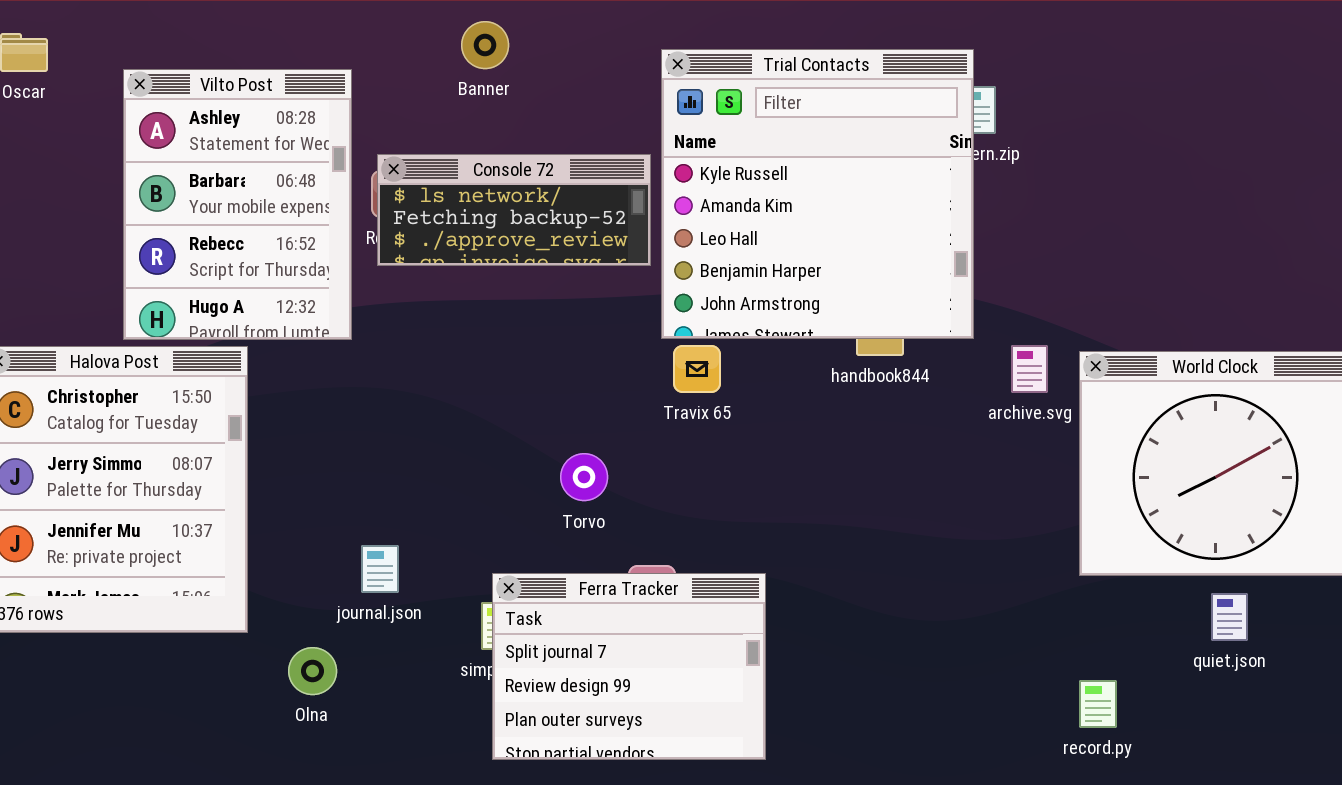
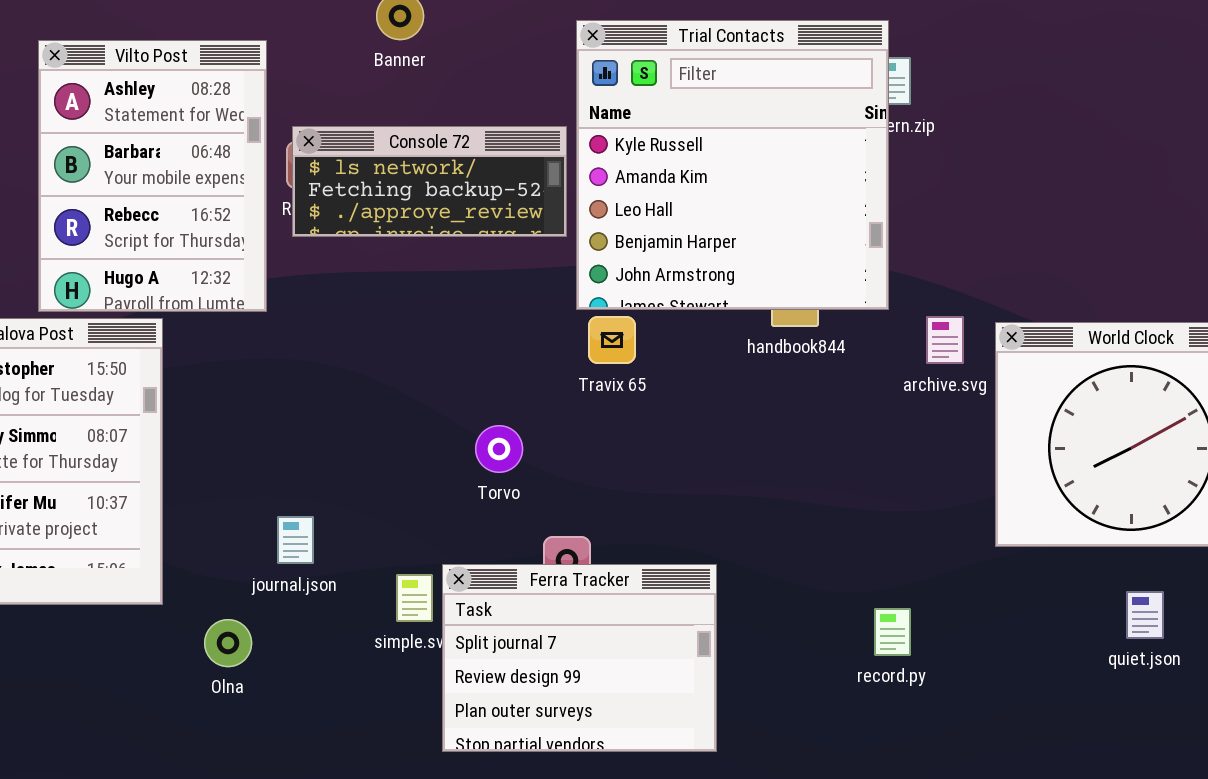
Ferra Tracker: [492,573,766,760] -> [442,564,717,752], moved
quiet.json: [1211,593,1248,641] -> [1126,591,1164,639], moved
record.py: [1079,680,1117,728] -> [874,608,911,656], moved

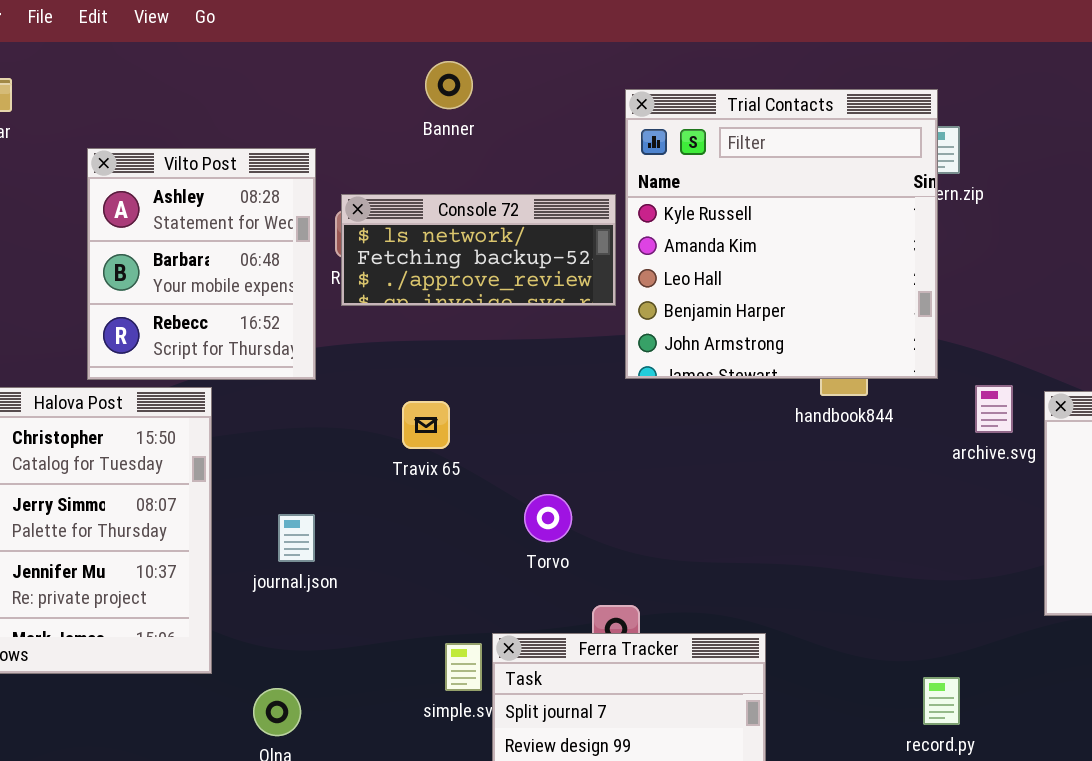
Vilto Post: [38,40,267,312] -> [87,148,316,380], resized
Travix 65: [588,316,636,364] -> [402,401,450,449], moved
journal.json: [277,516,314,564] -> [278,514,315,562], moved

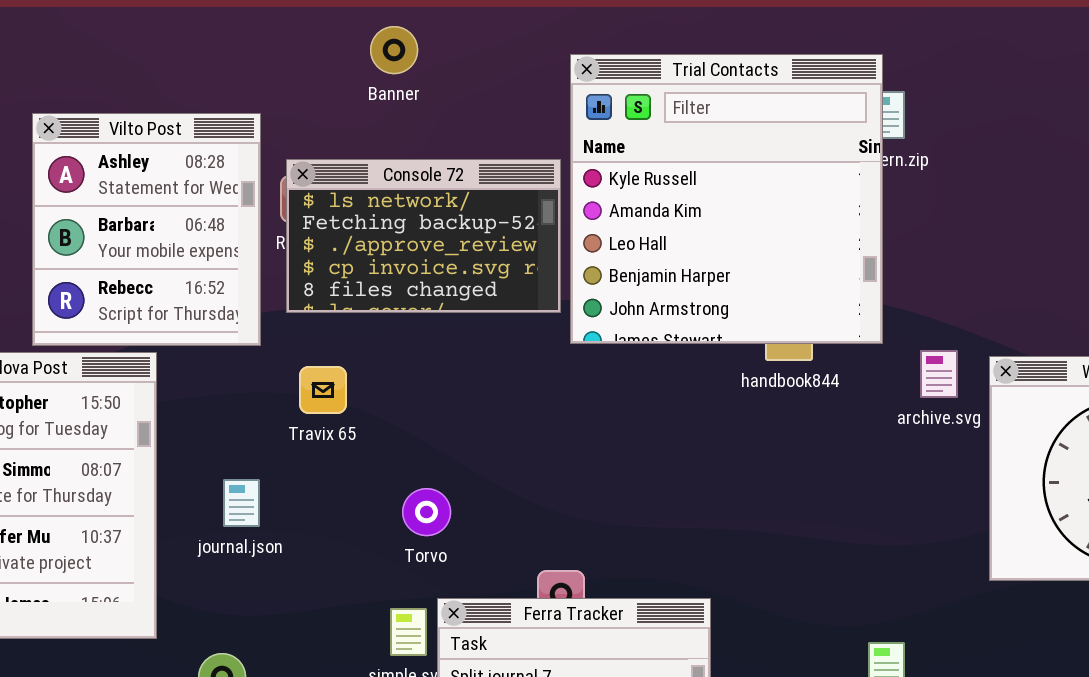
Console 72: [341,194,616,306] -> [286,159,561,313], resized
Travix 65: [402,401,450,449] -> [299,366,347,414], moved
Torvo: [524,494,572,542] -> [402,488,451,536], moved

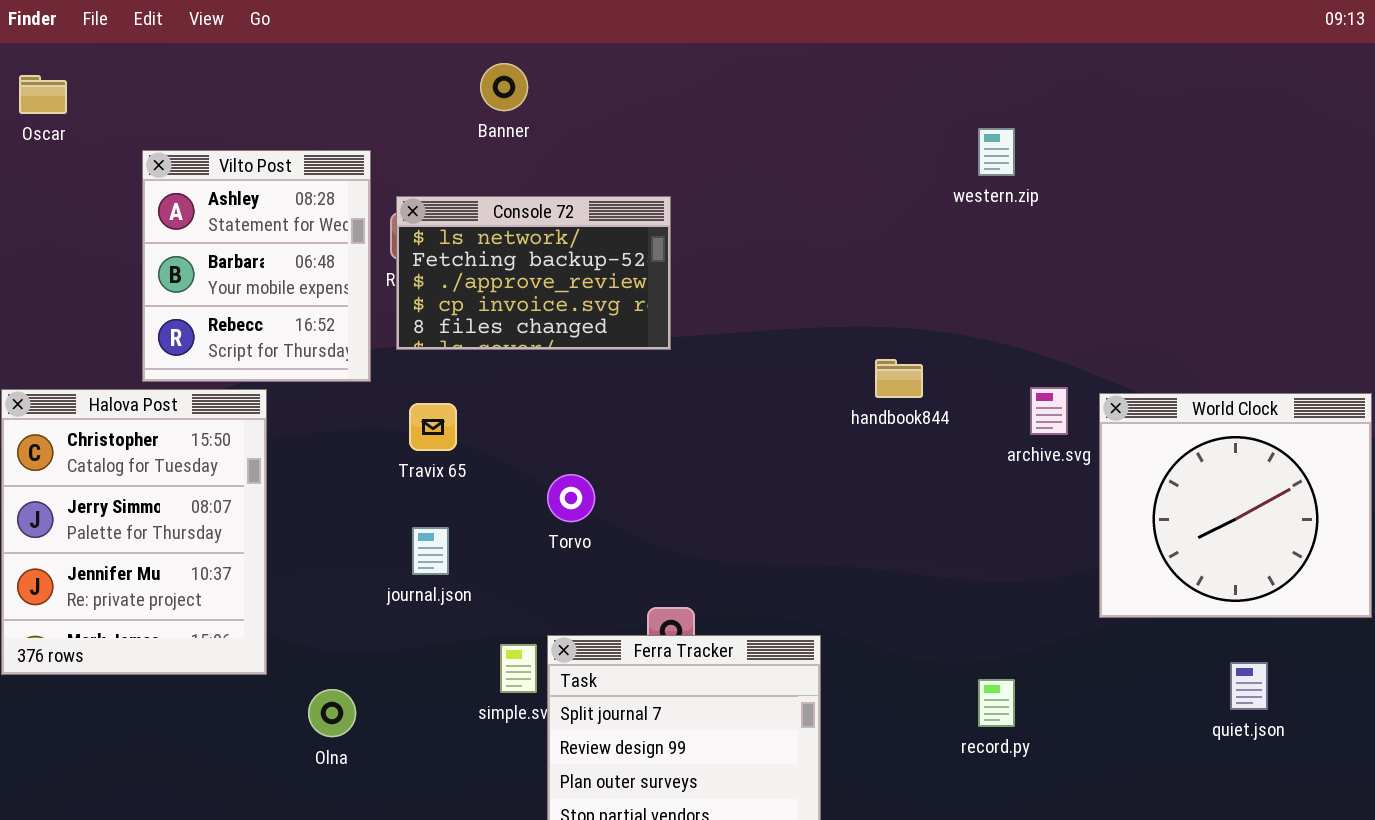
Trial Contacts: [570,54,883,344] -> none, closed
journal.json: [223,479,260,527] -> [412,527,449,575], moved
Torvo: [402,488,451,536] -> [547,474,595,522], moved

